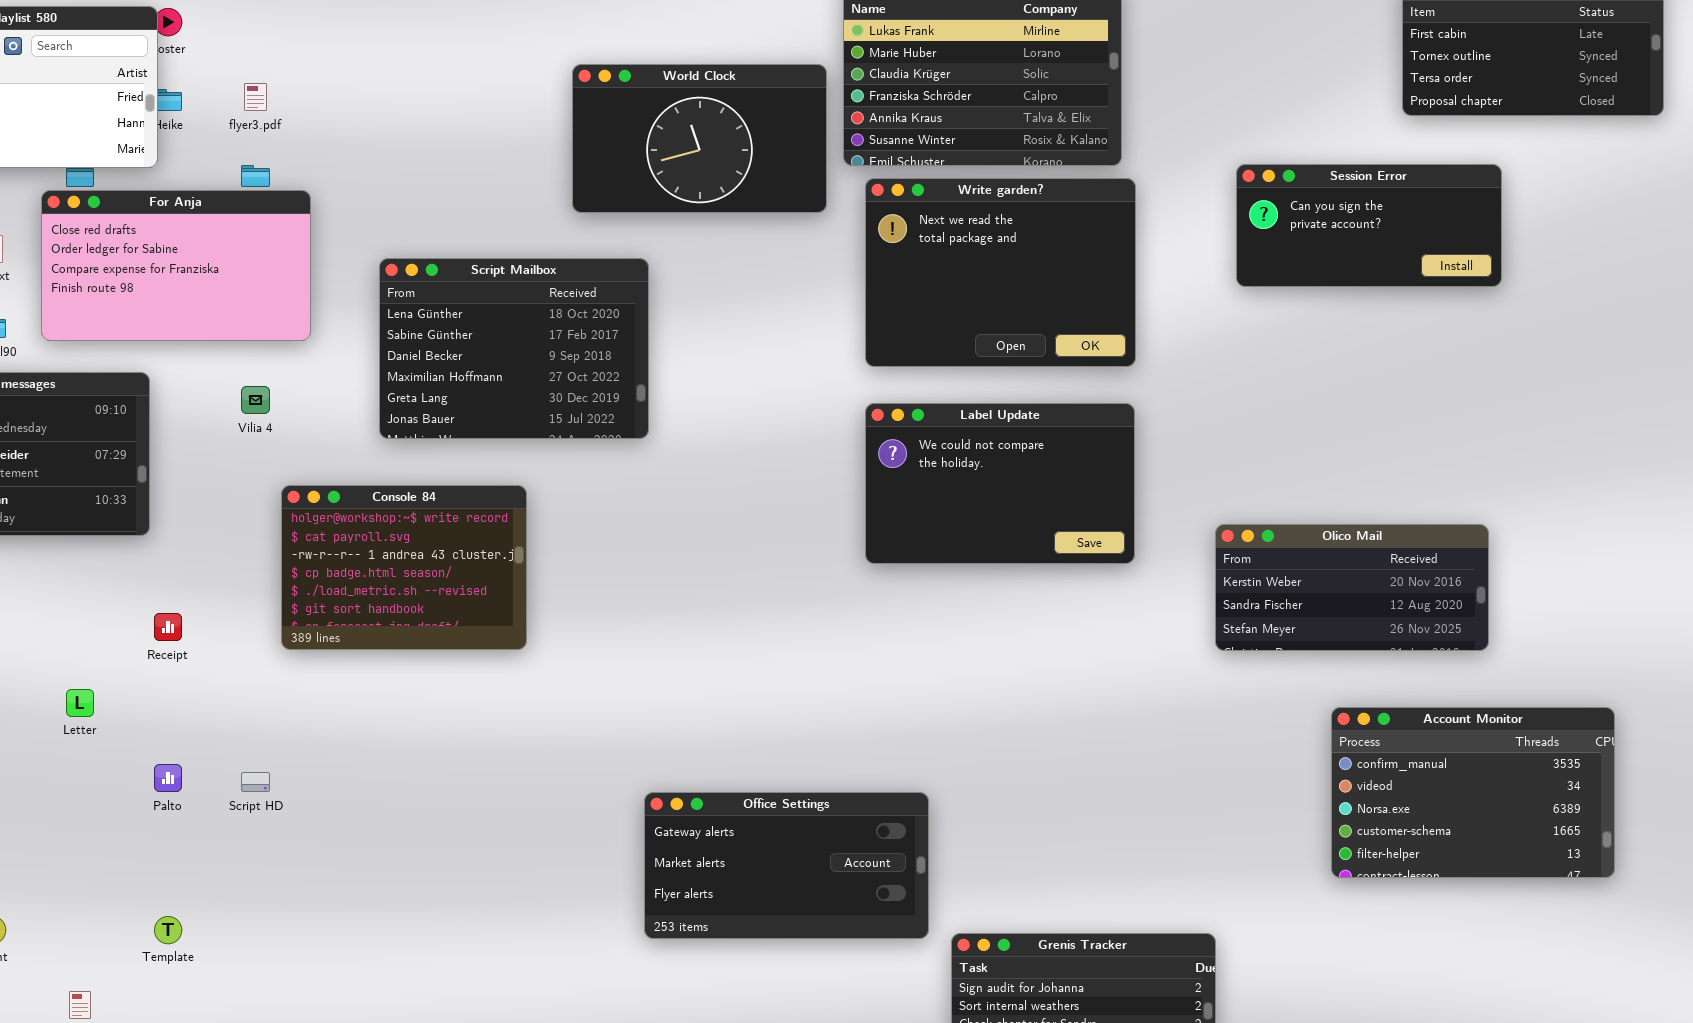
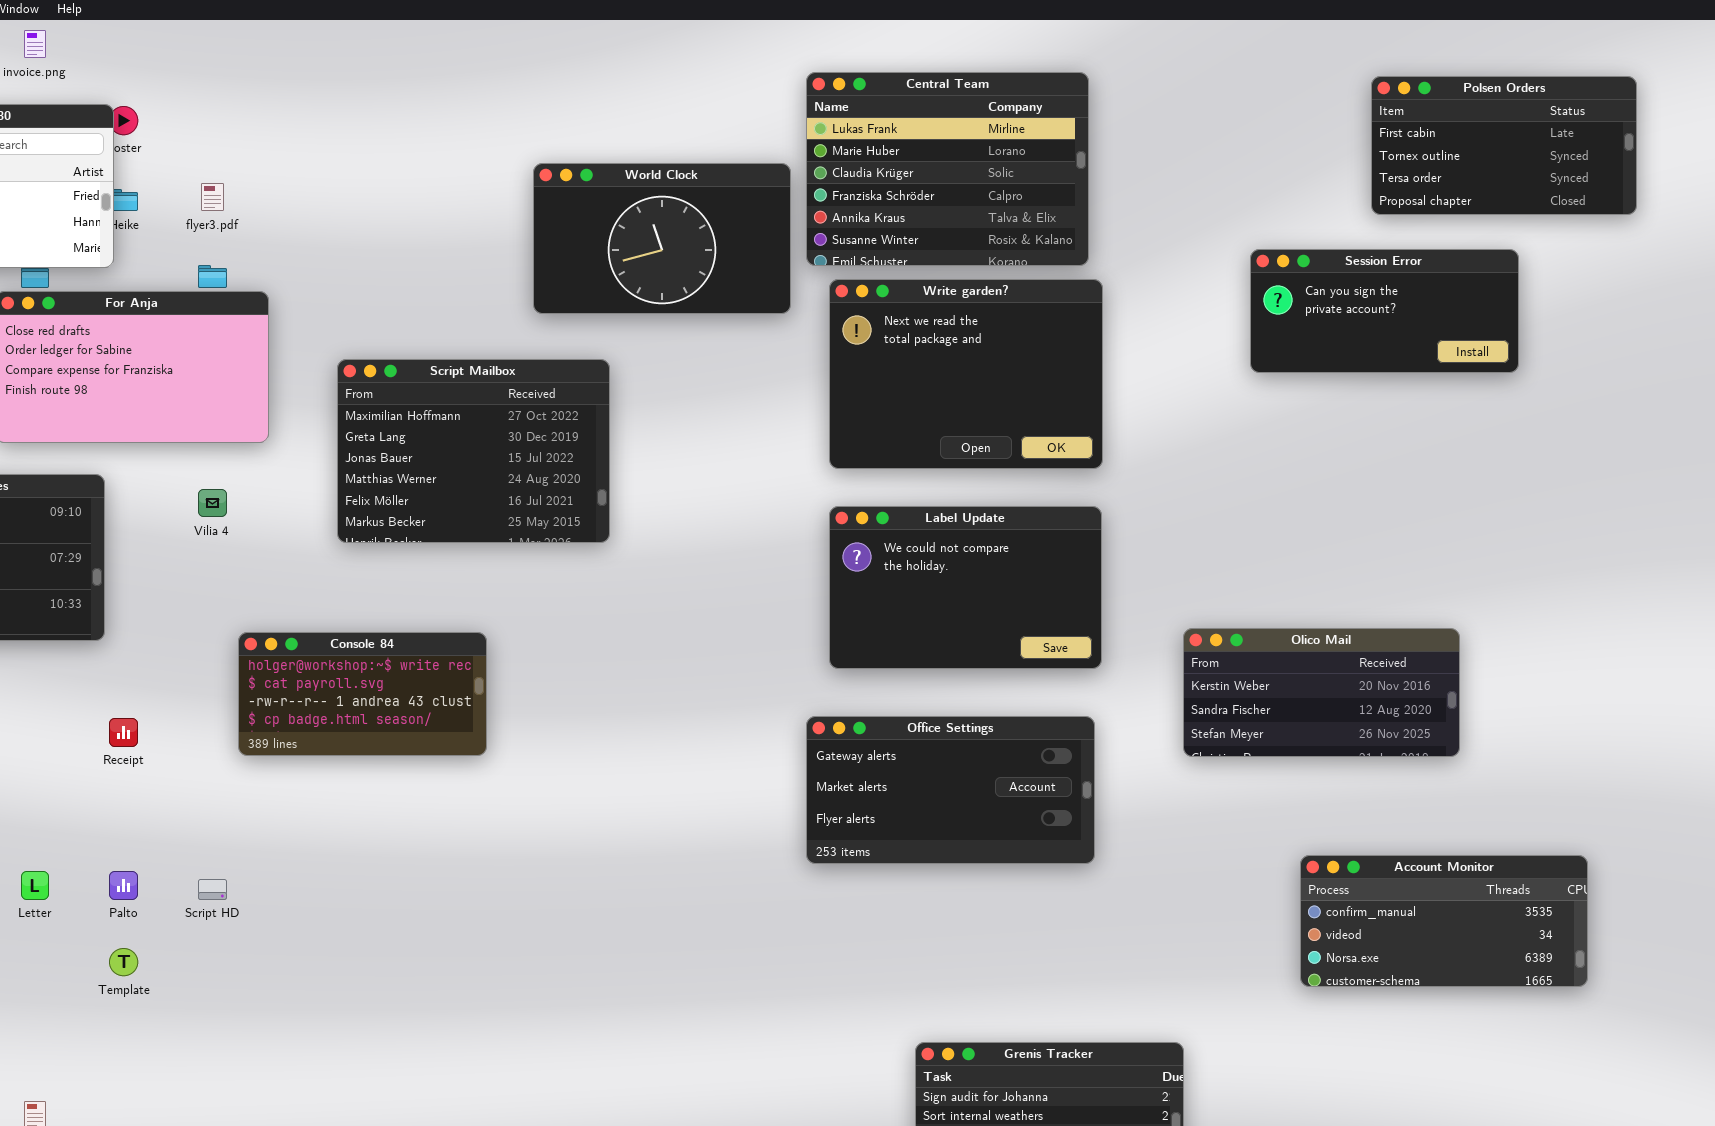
Session Error: [1236,164,1502,287] -> [1250,249,1519,373], moved
Script Mailbox: [379,258,649,439] -> [337,359,610,543], scrolled down 3 rows
Console 84: [281,485,527,650] -> [238,632,487,756], resized
Letter: [66,689,94,717] -> [21,871,49,900], moved
Account Monitor: [1331,707,1615,878] -> [1300,855,1588,987], resized
Office Settings: [644,792,929,939] -> [806,716,1095,864], moved
Template: [154,916,182,944] -> [109,948,138,976], moved

